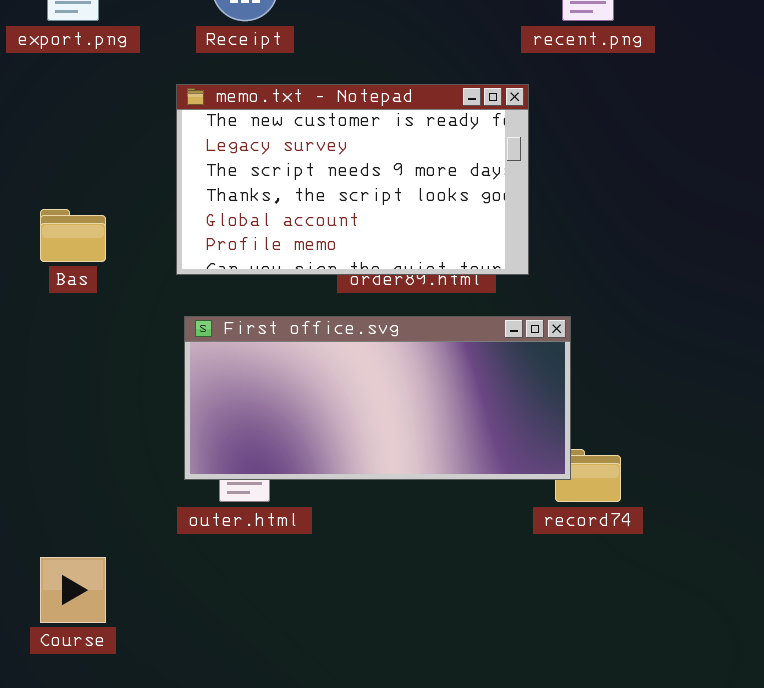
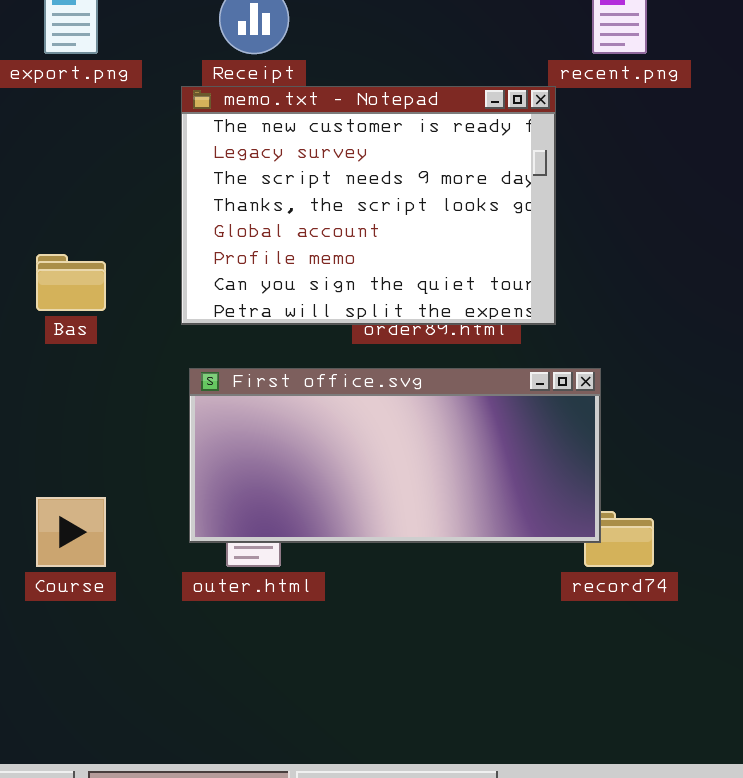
memo.txt - Notepad: [176,84,529,275] -> [181,86,556,325], resized
Course: [40,557,106,623] -> [36,497,106,567], moved

